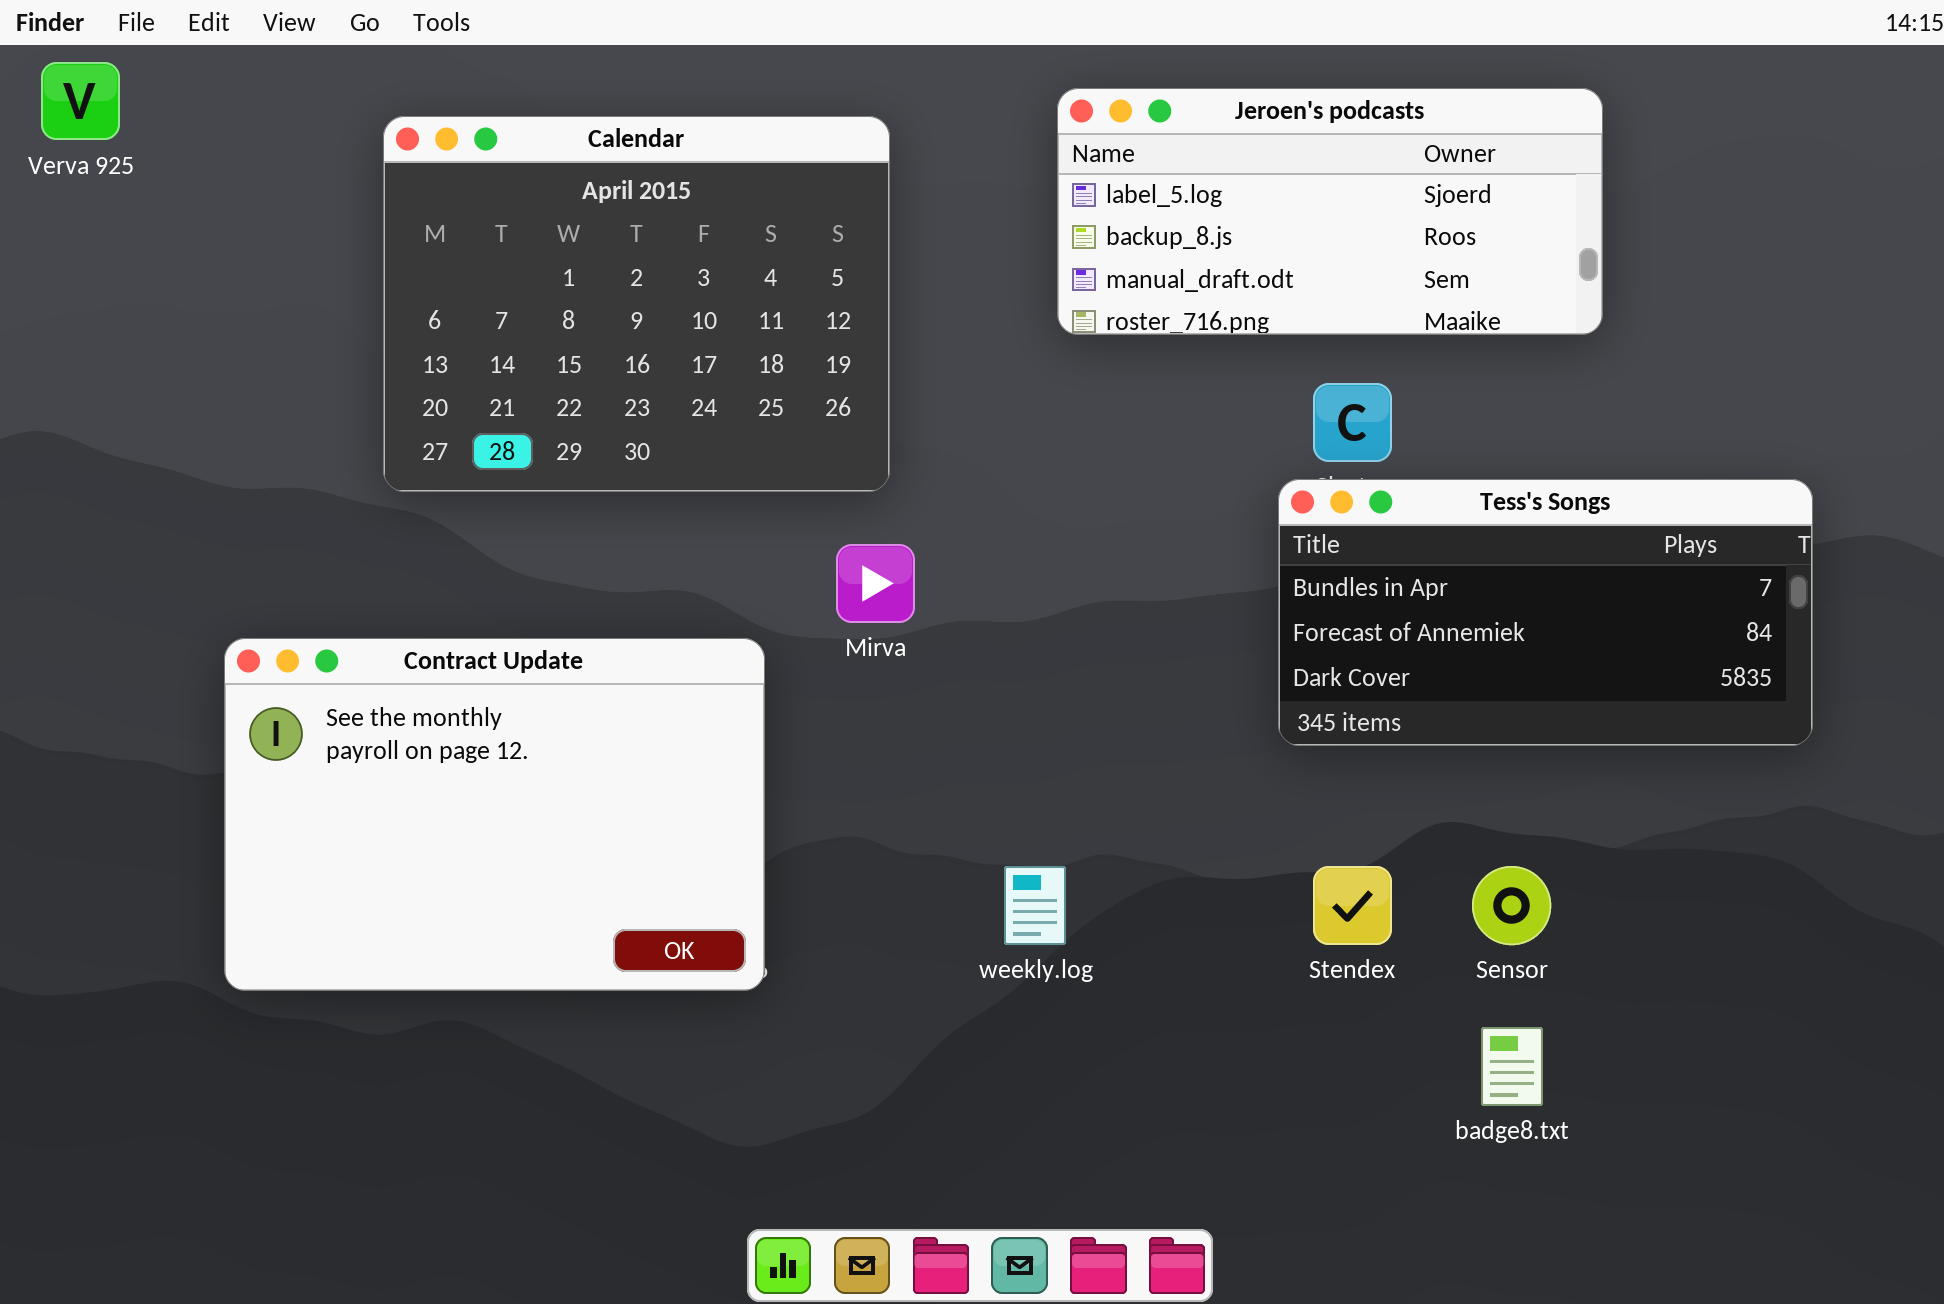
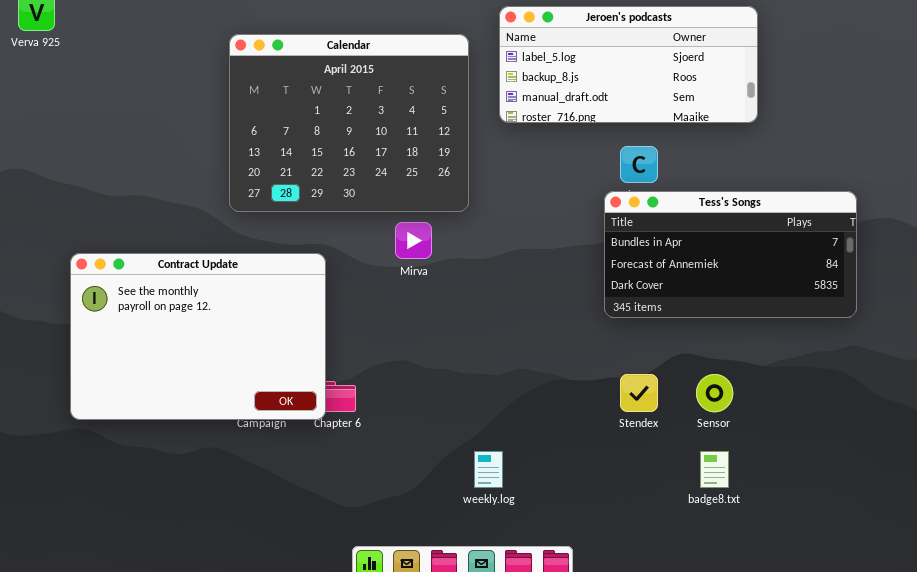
Calendar: [383,116,890,492] -> [229,34,469,212], moved
Contract Update: [224,638,765,991] -> [70,253,326,420], moved
weekly.log: [1004,866,1066,945] -> [474,451,503,488], moved

